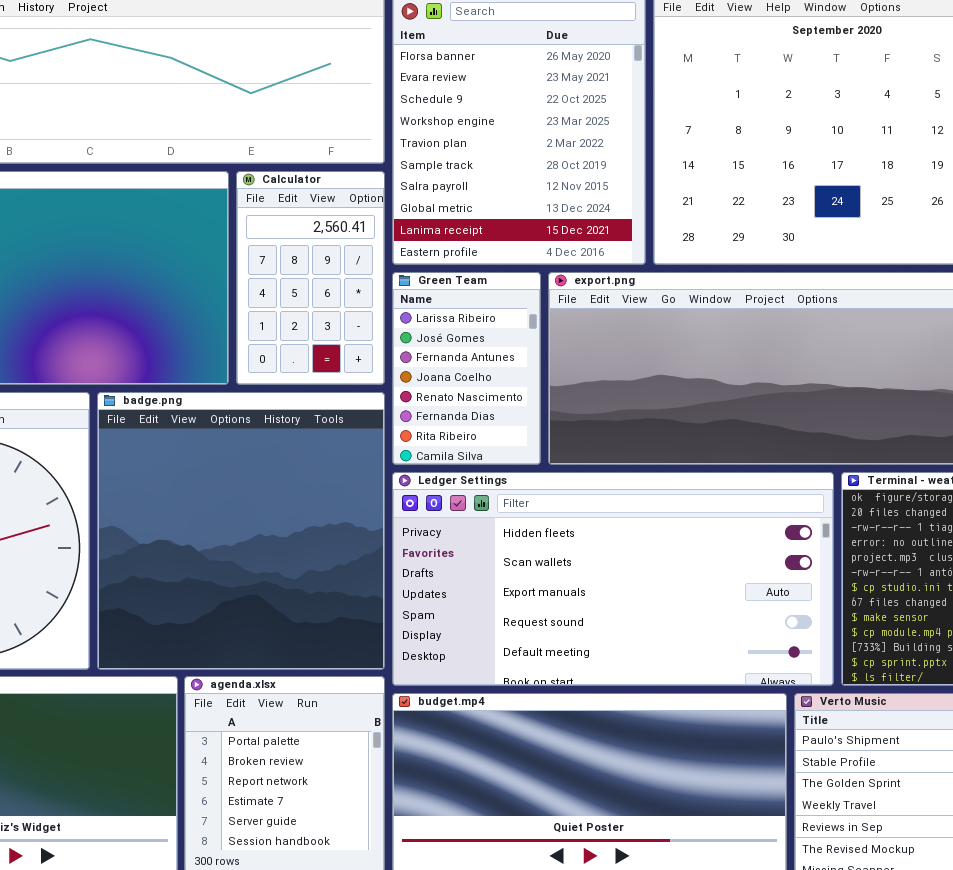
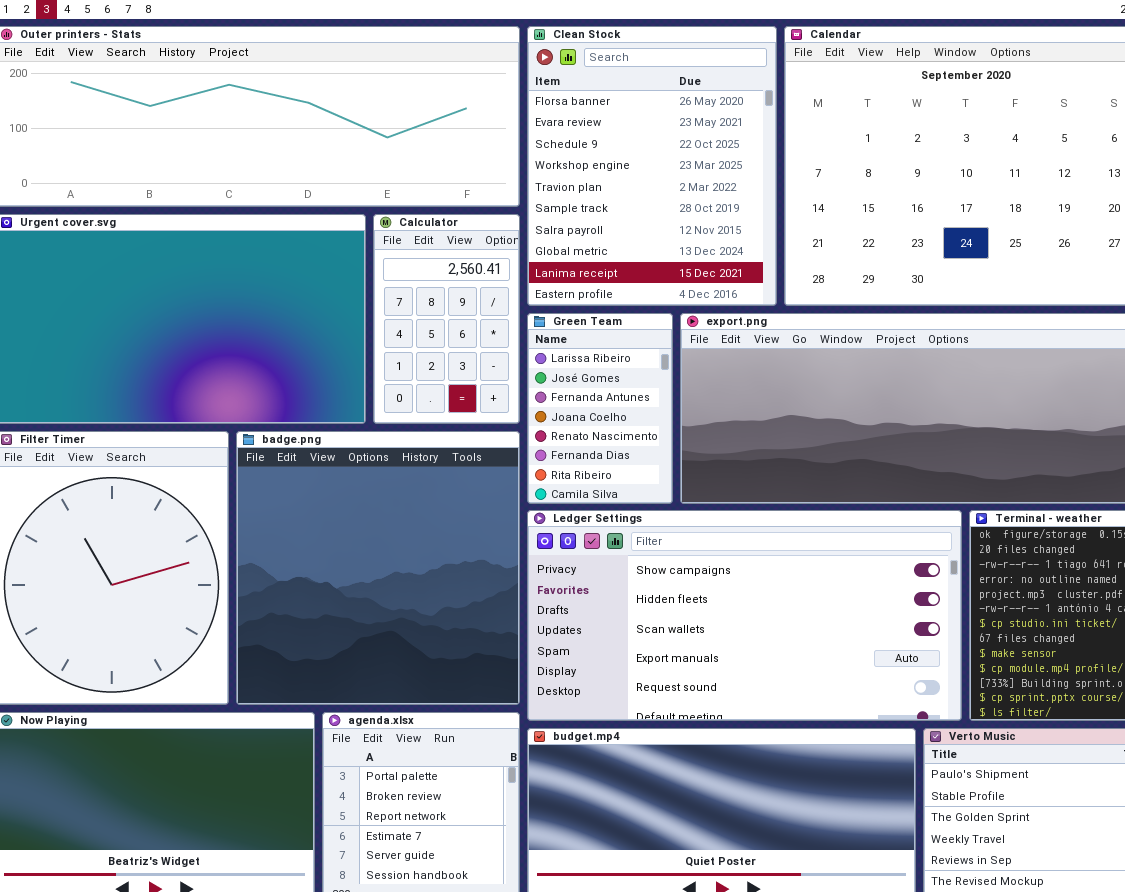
Ledger Settings: [392,472,834,686] -> [527,510,962,721], scrolled up 1 row

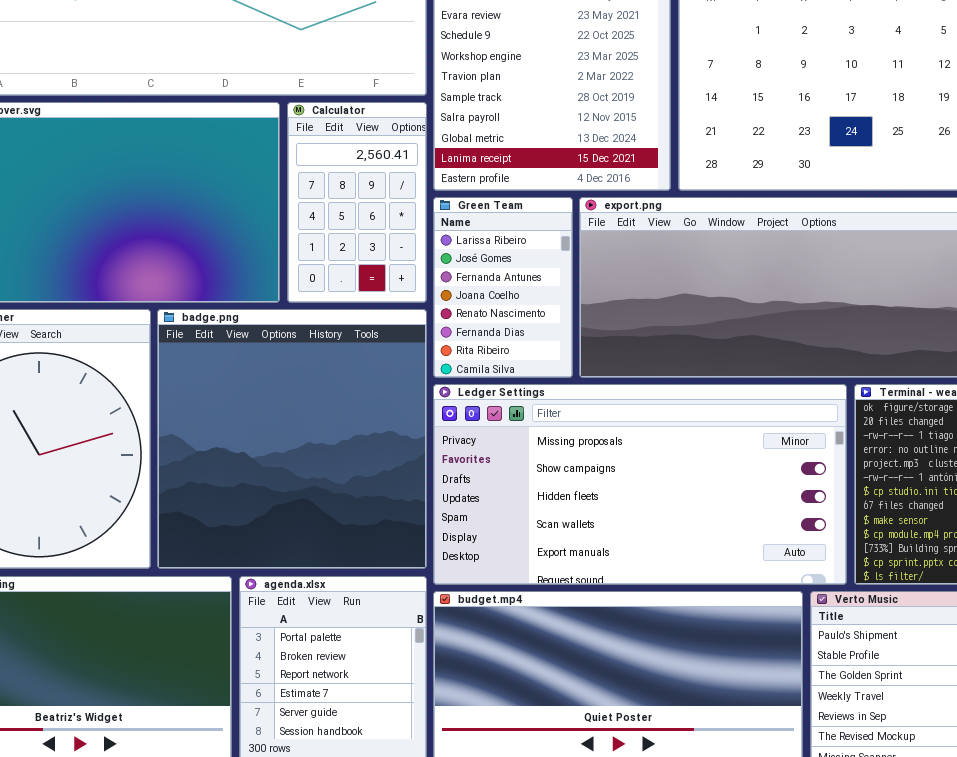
Ledger Settings: [527,510,962,721] -> [433,384,847,585], scrolled up 1 row

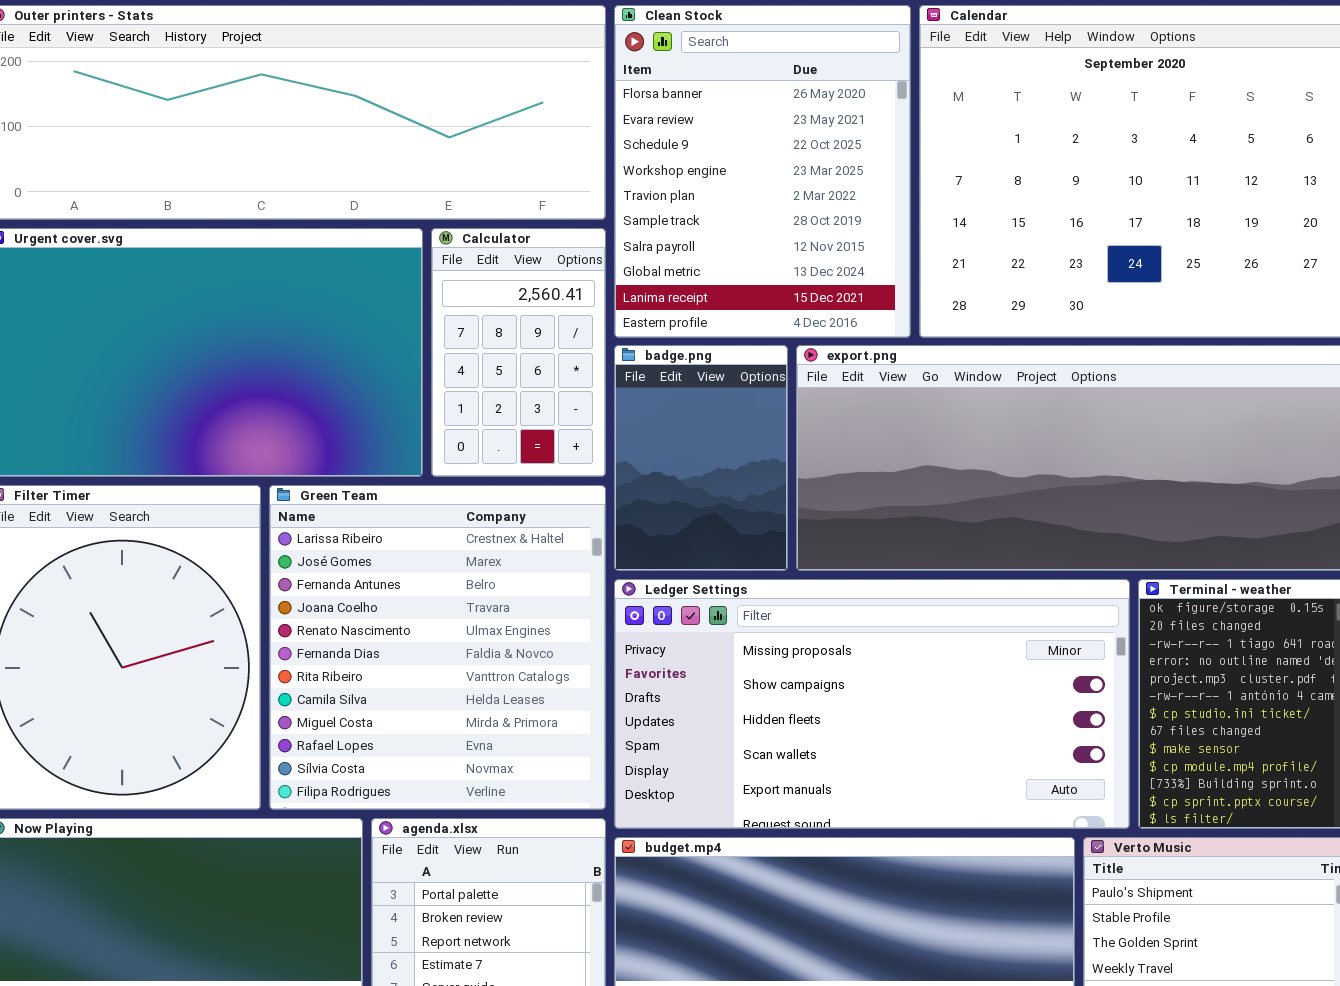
Green Team: [433,197,573,378] -> [269,485,606,810], moved, resized
badge.png: [157,309,427,569] -> [614,345,788,571], moved, resized

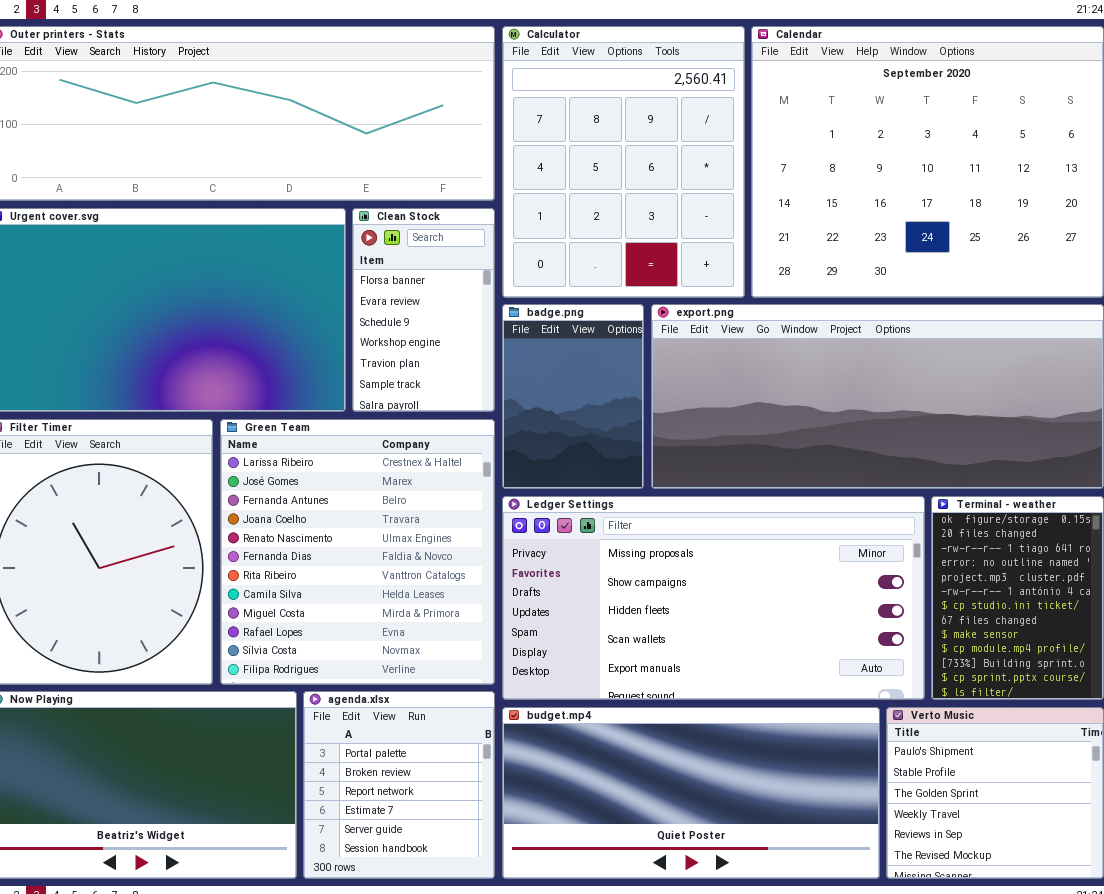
Clean Stock: [614,5,911,338] -> [352,208,495,412], moved, resized
Calculator: [431,228,606,477] -> [502,26,745,298], moved, resized

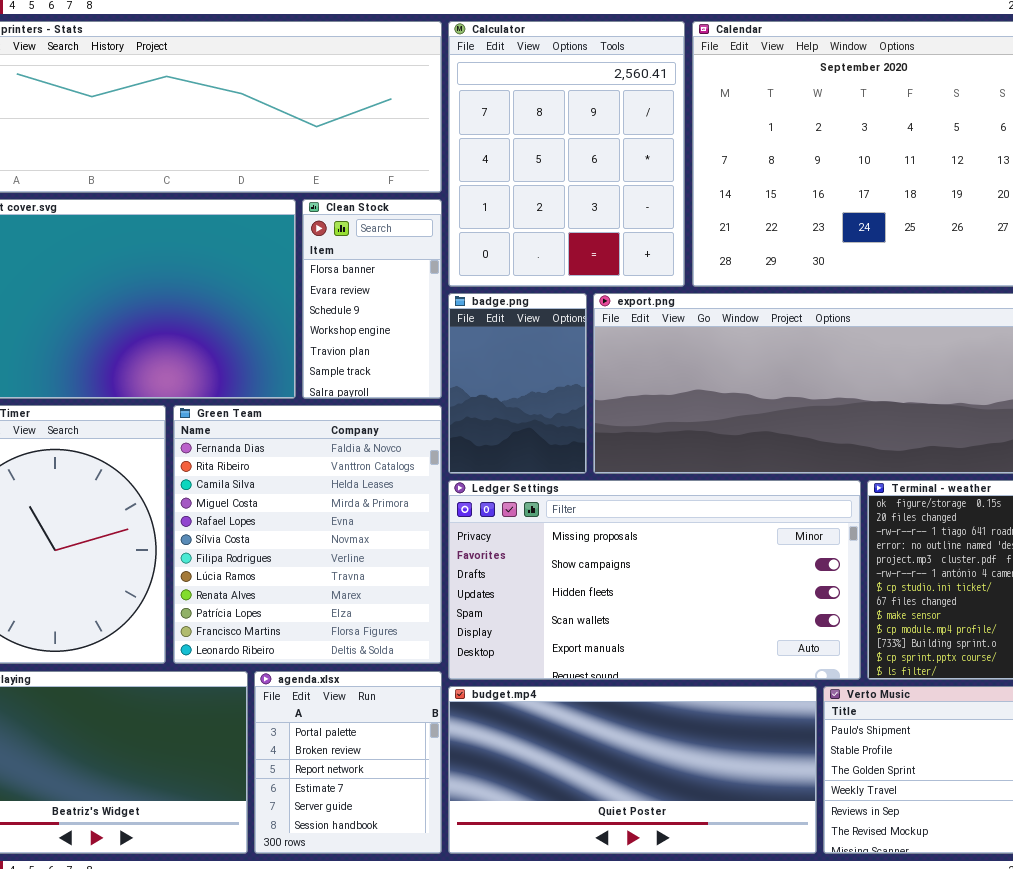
Green Team: [220,419,495,685] -> [173,405,442,664], scrolled down 5 rows

